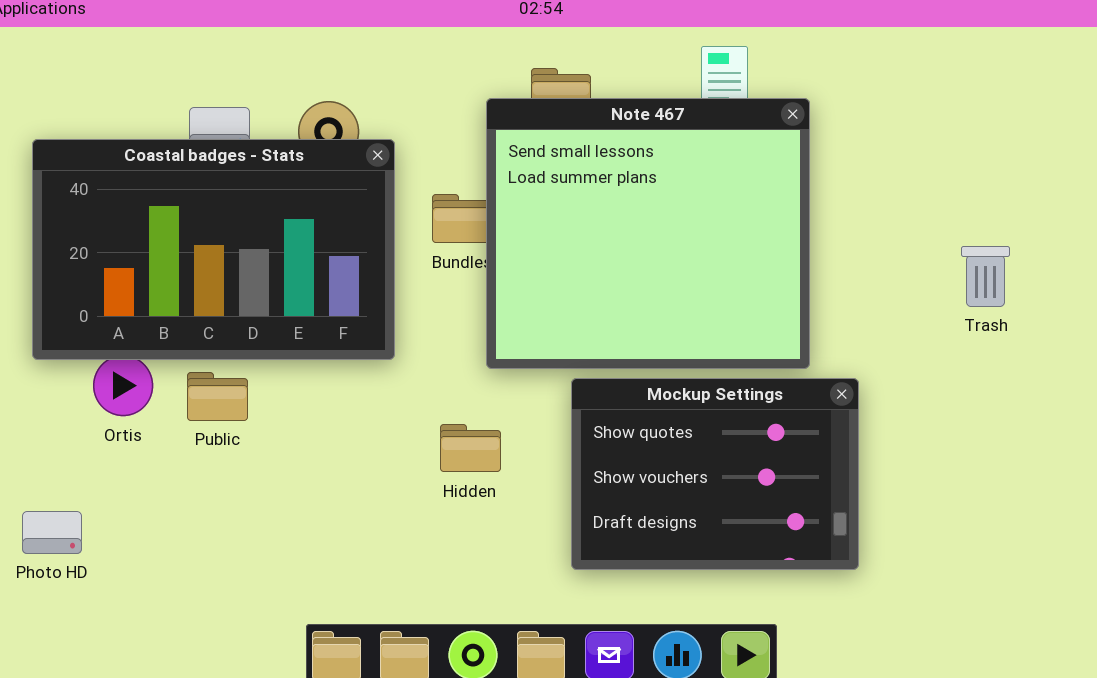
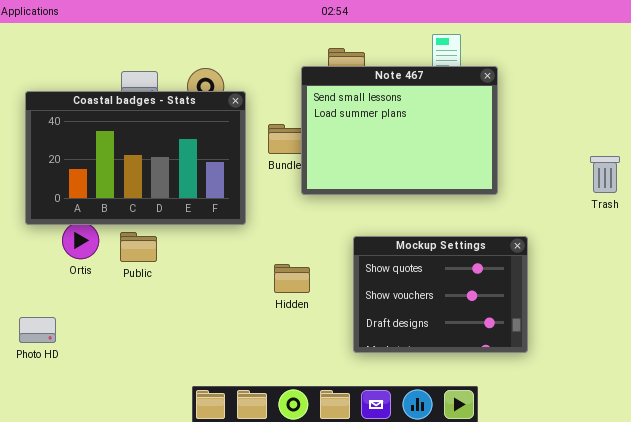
Note 467: [486,98,810,369] -> [301,66,498,195], resized

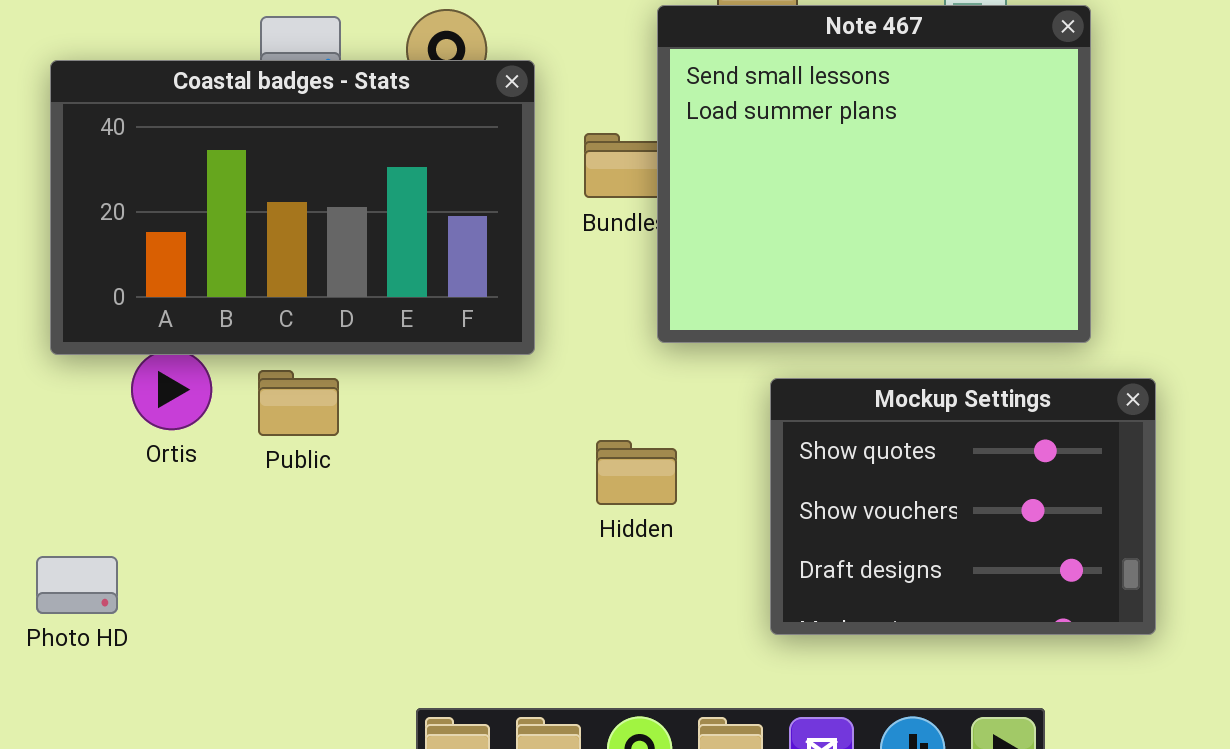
Note 467: [301,66,498,195] -> [657,5,1091,343], resized

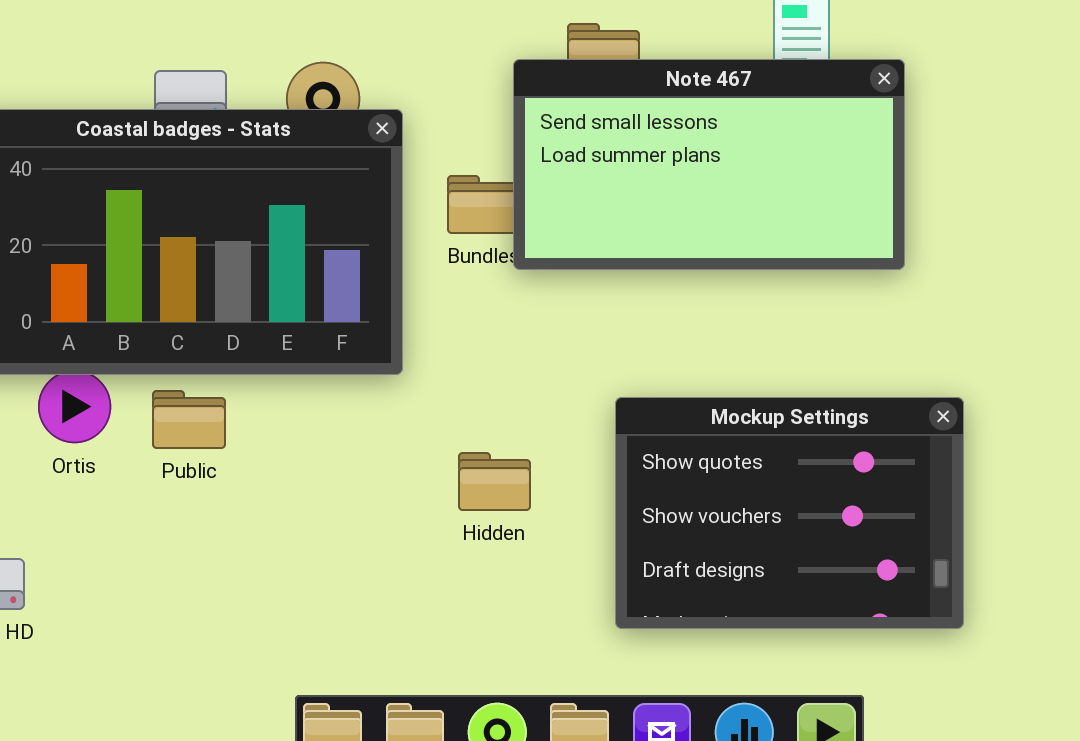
Note 467: [657,5,1091,343] -> [513,59,905,270], resized

